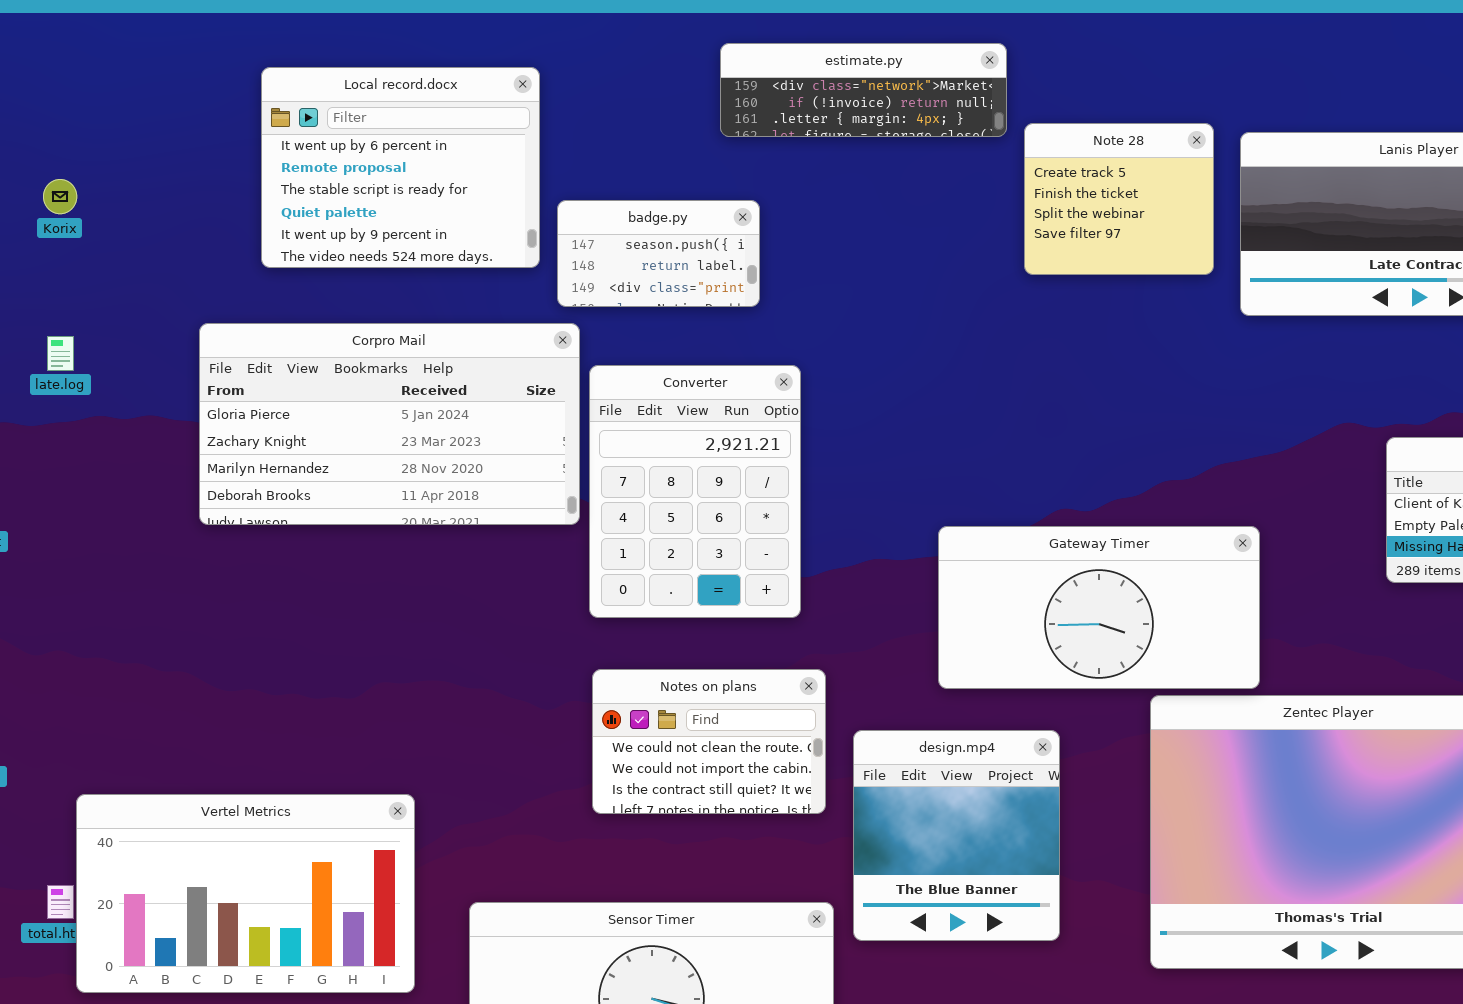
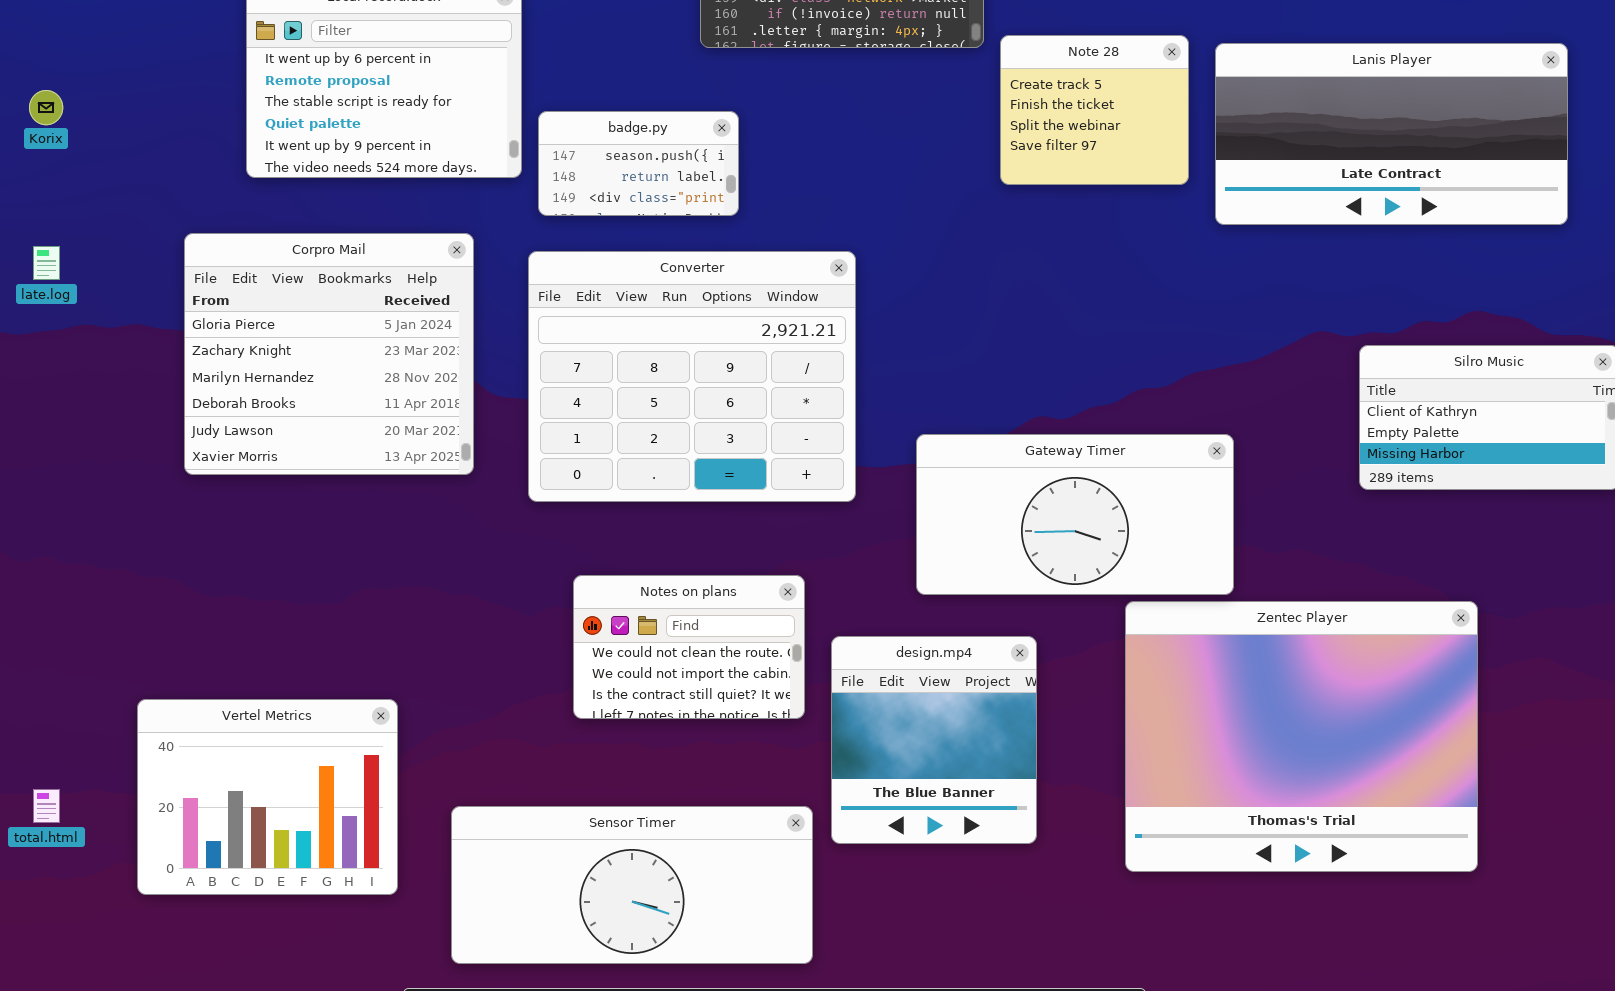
Corpro Mail: [199,323,580,525] -> [184,233,474,475], resized
Converter: [589,365,801,618] -> [528,251,856,502], moved, resized
Vertel Metrics: [76,794,415,993] -> [137,699,398,895], resized

